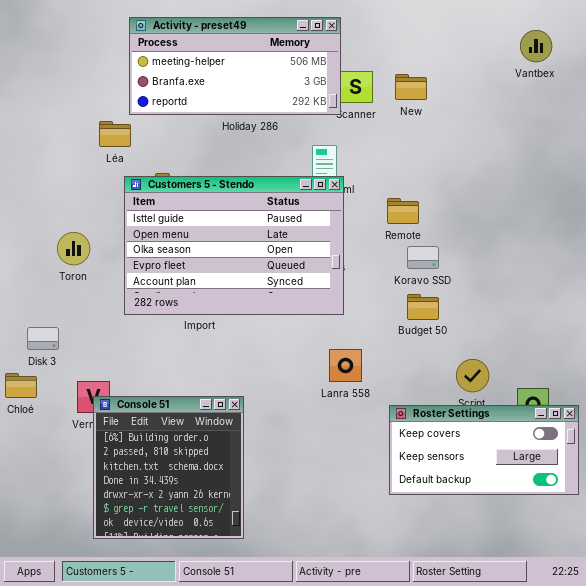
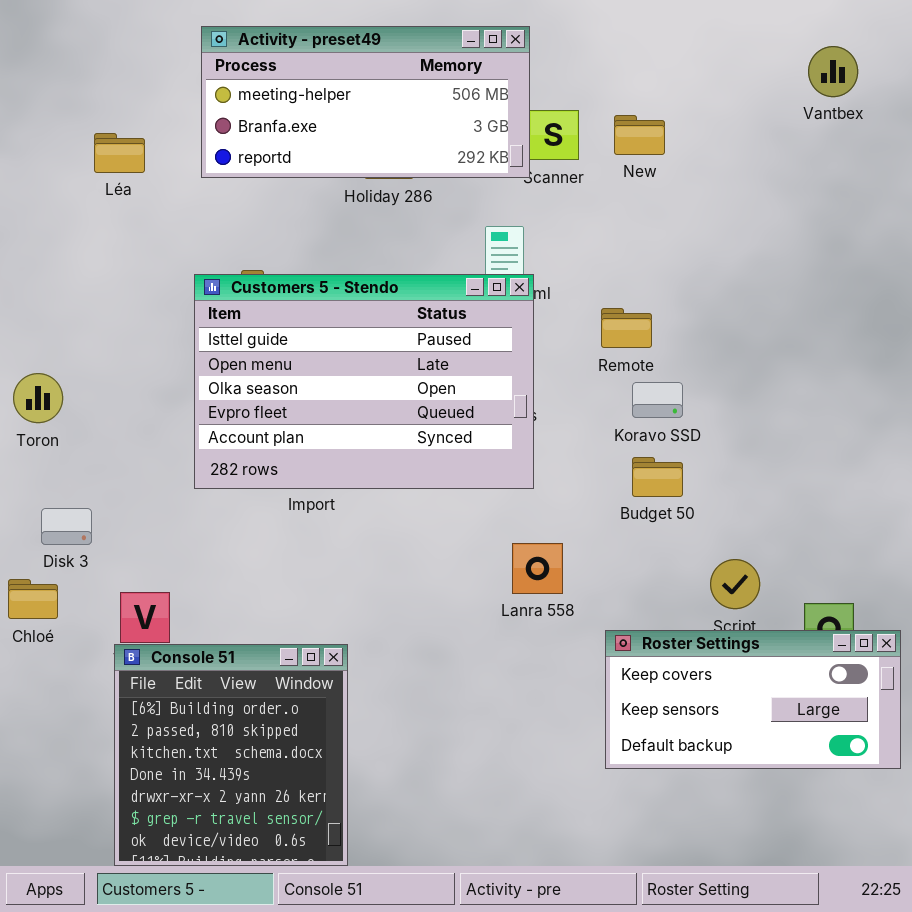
Léa: [99,121,131,147] -> [94,133,145,173], moved
Toron: [57,232,90,265] -> [13,373,63,423], moved
Console 51: [93,396,244,539] -> [114,644,348,866], moved

